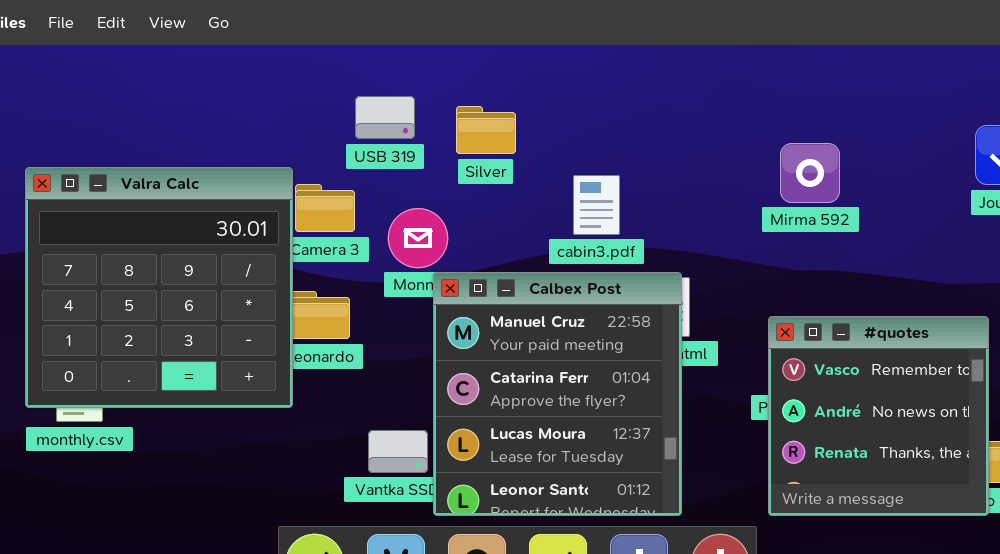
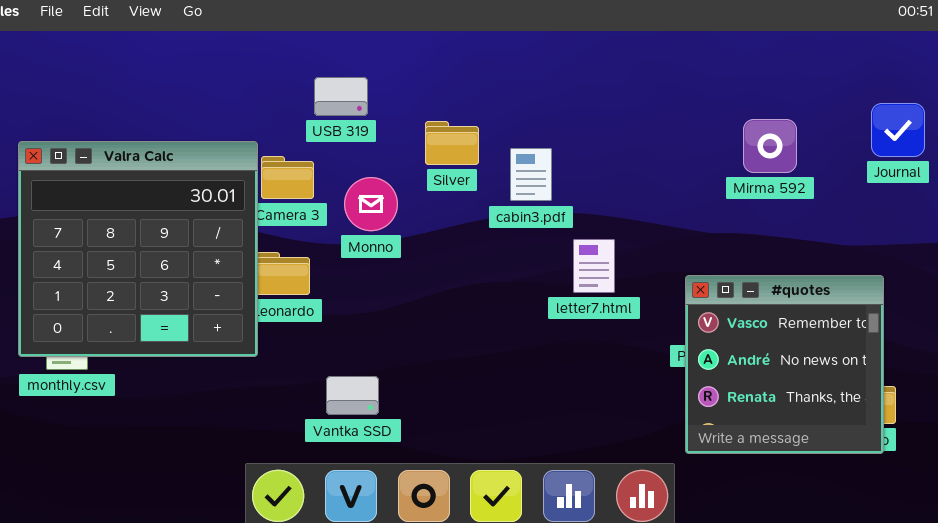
Silver: [456,106,516,154] -> [425,121,479,165], moved
Mirma 592: [780,143,840,203] -> [743,119,797,173], moved
Calbex Post: [433,272,682,516] -> none, closed

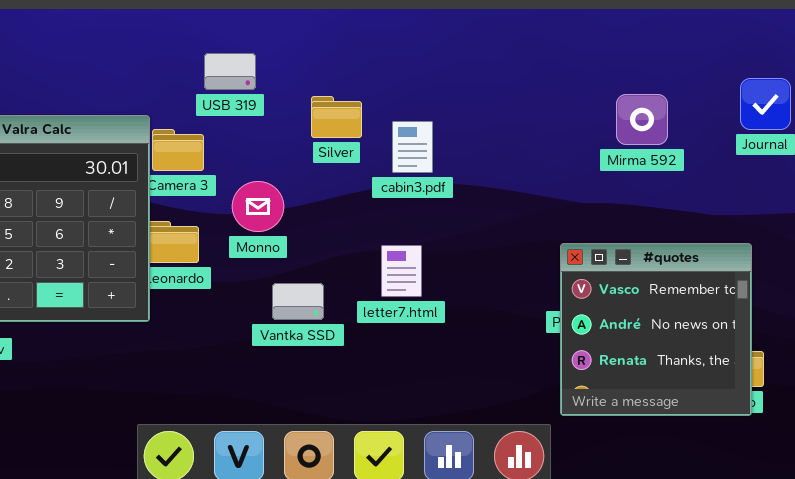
Monno: [344,177,398,231] -> [232,181,284,232], moved
letter7.html: [573,239,615,293] -> [381,245,422,297], moved
Vantka SSD: [326,376,379,415] -> [272,283,324,320], moved

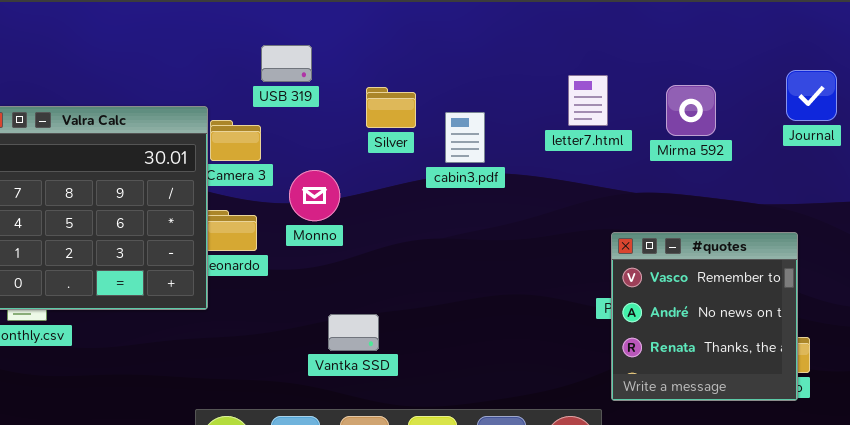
letter7.html: [381,245,422,297] -> [568,75,608,126], moved
Vantka SSD: [272,283,324,320] -> [328,314,379,351], moved

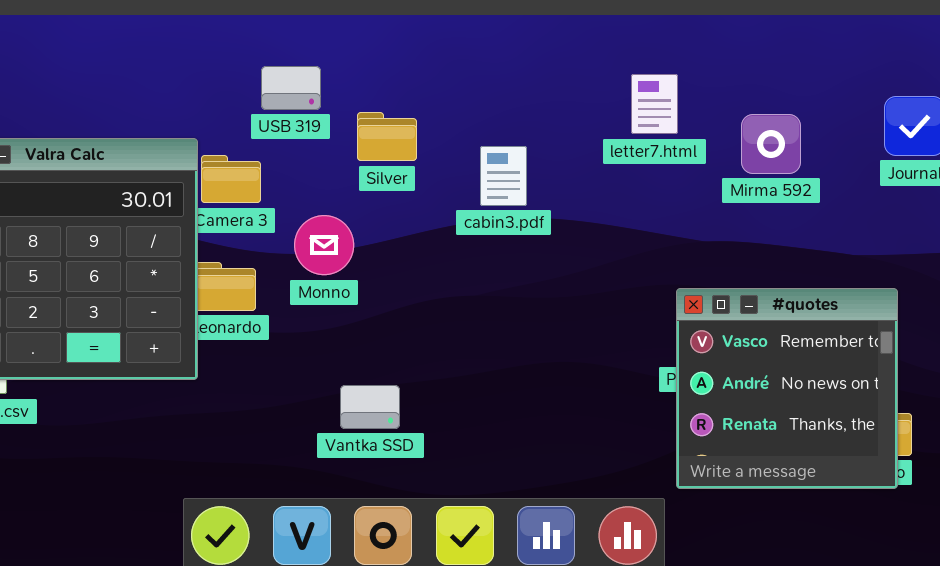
letter7.html: [568,75,608,126] -> [631,74,678,134], moved
Silver: [366,87,416,128] -> [357,112,417,161], moved

